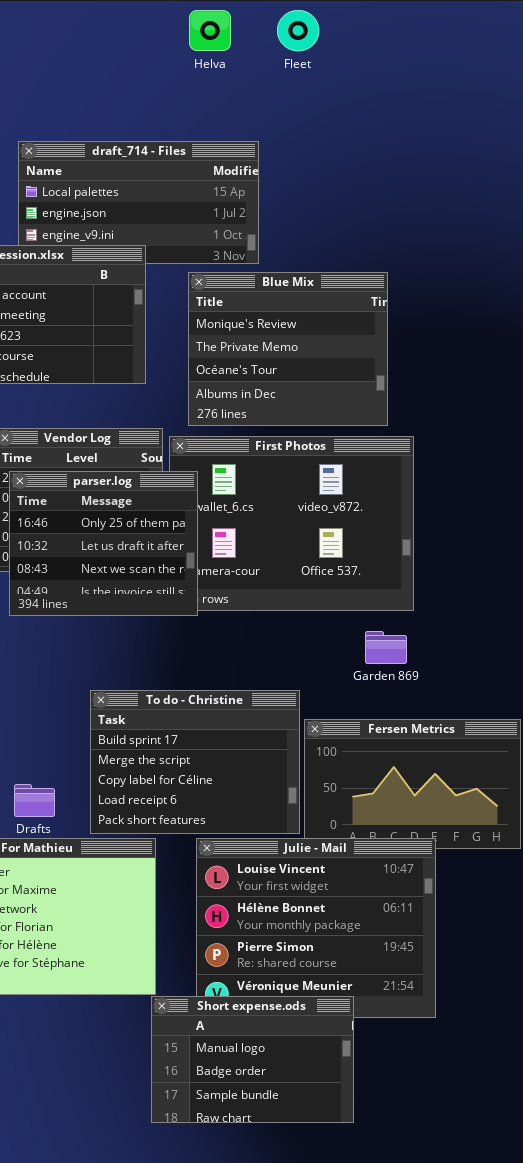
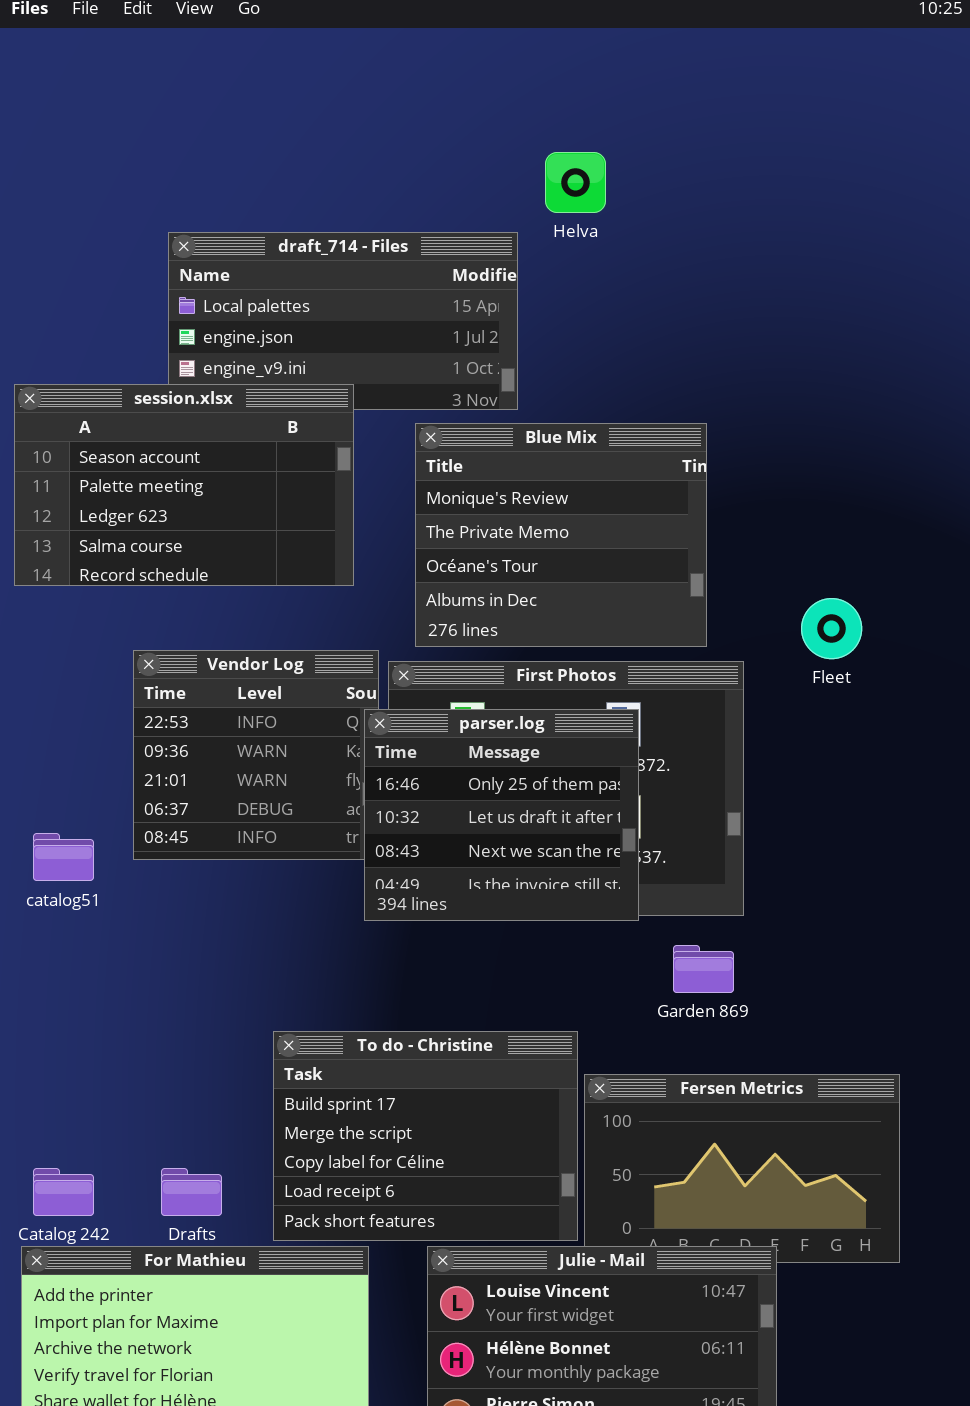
Helva: [189,10,231,51] -> [545,152,606,213], moved
Fleet: [277,10,319,51] -> [801,598,862,659], moved
parser.log: [9,471,198,616] -> [364,709,639,921], moved

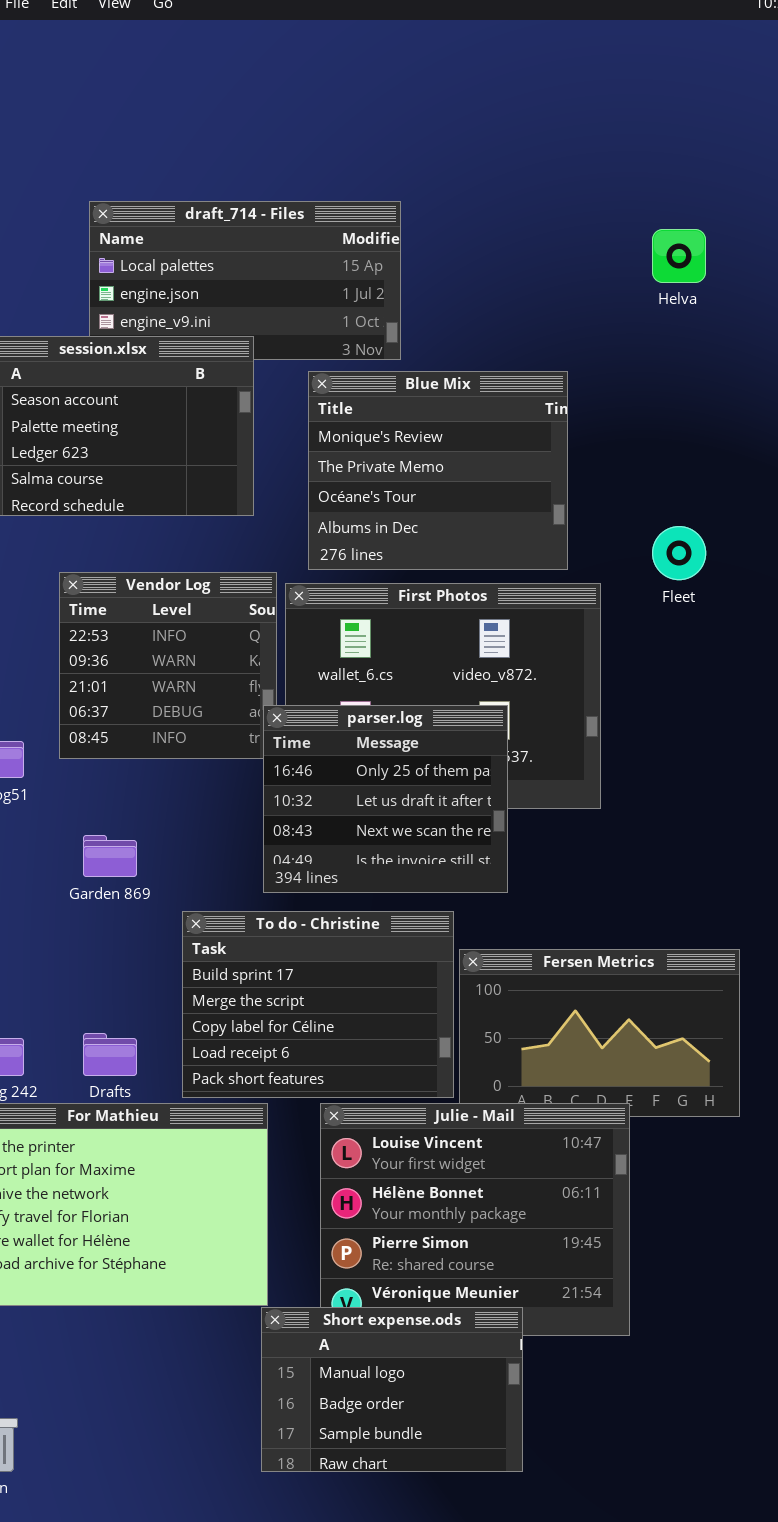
Helva: [545,152,606,213] -> [652,229,706,283], moved
parser.log: [364,709,639,921] -> [263,705,508,893], moved
Garden 869: [673,945,734,993] -> [83,835,137,877], moved

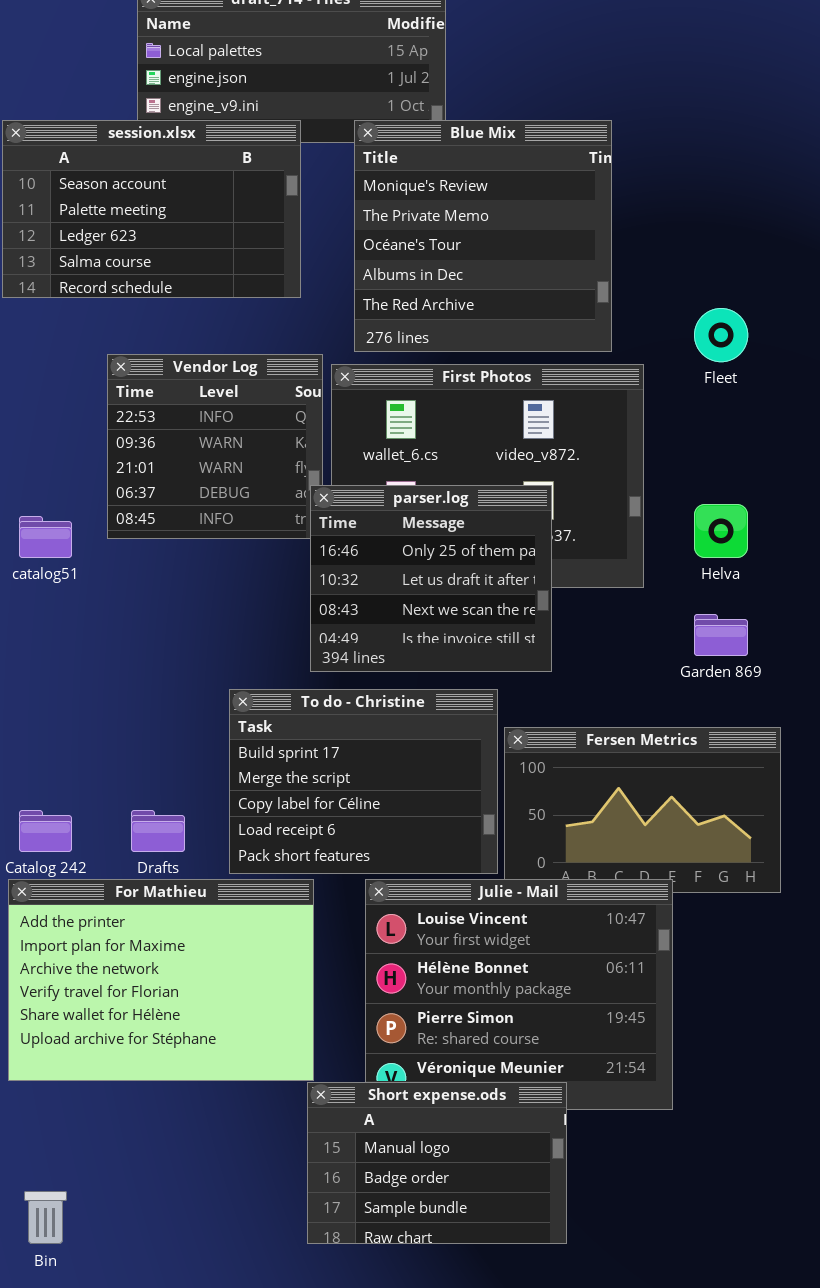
Helva: [652,229,706,283] -> [694,504,748,558], moved
Blue Mix: [308,371,568,570] -> [354,120,612,352], resized
Garden 869: [83,835,137,877] -> [694,614,748,656], moved

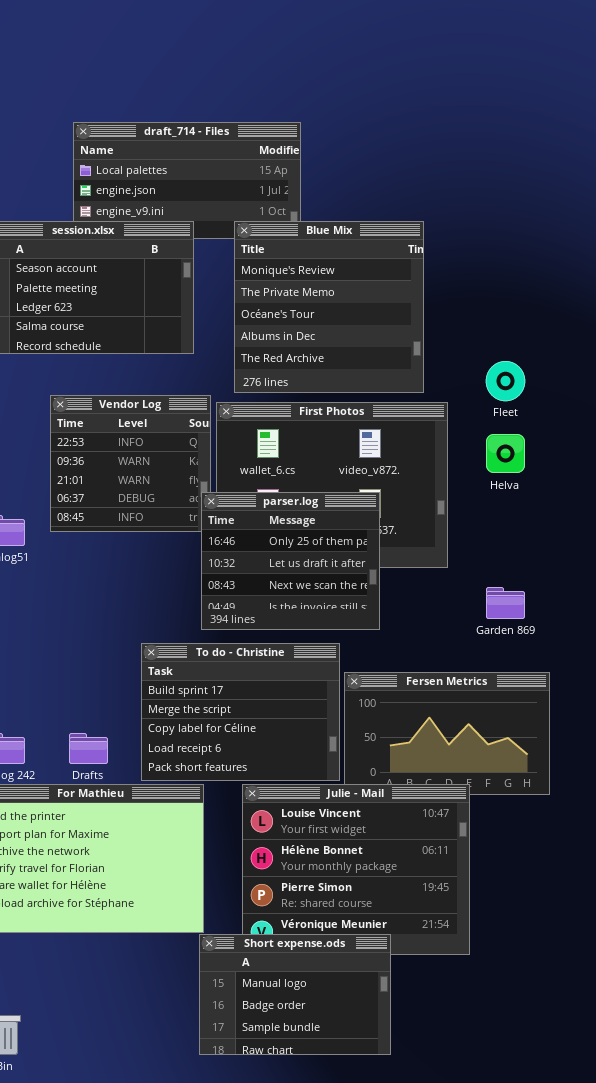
Helva: [694,504,748,558] -> [486,434,525,473], moved

